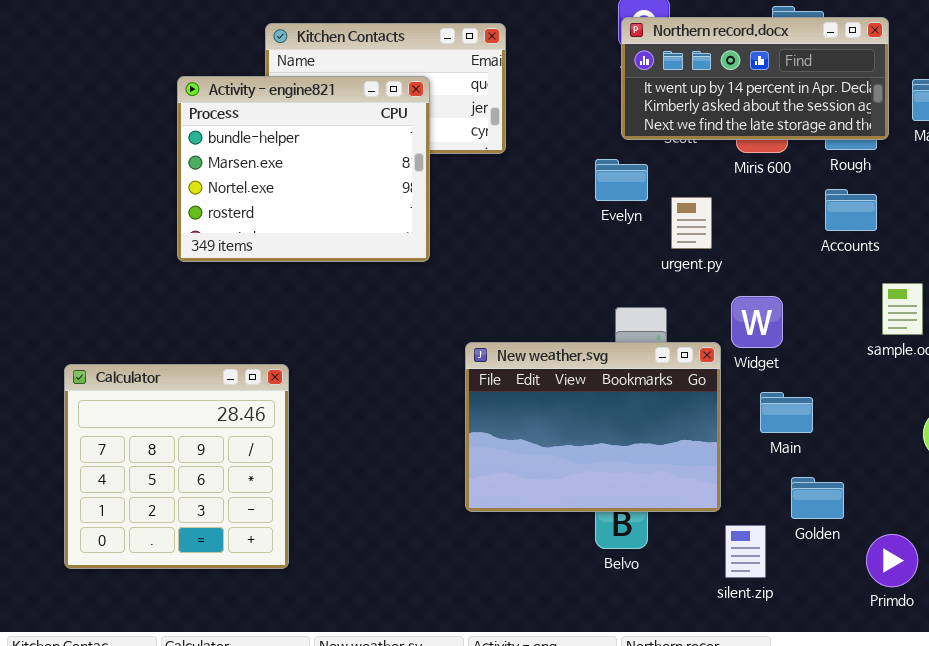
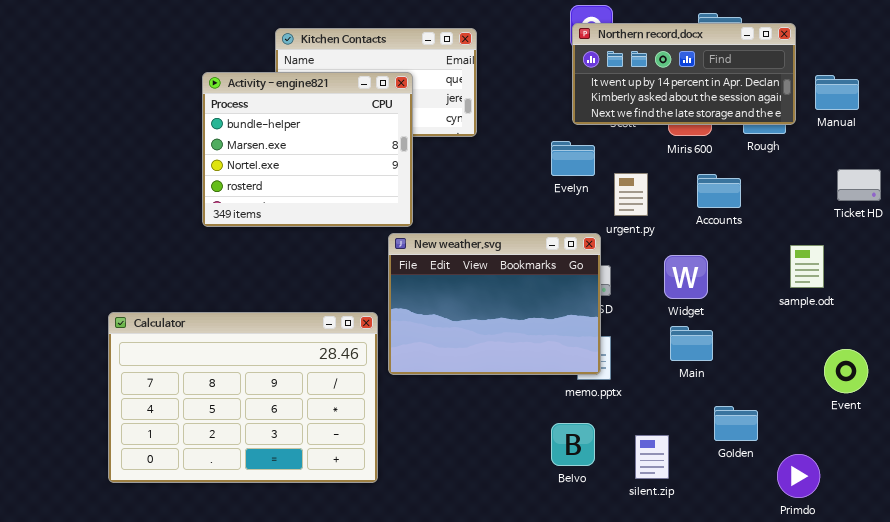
Accounts: [825,189,877,231] -> [697,174,741,208], moved
New weather.svg: [465,342,721,512] -> [388,233,601,375], moved
Calculator: [64,364,289,569] -> [108,312,378,483], resized
Main: [760,392,813,433] -> [670,326,713,361], moved
silent.zip: [725,525,766,578] -> [635,435,669,479], moved

